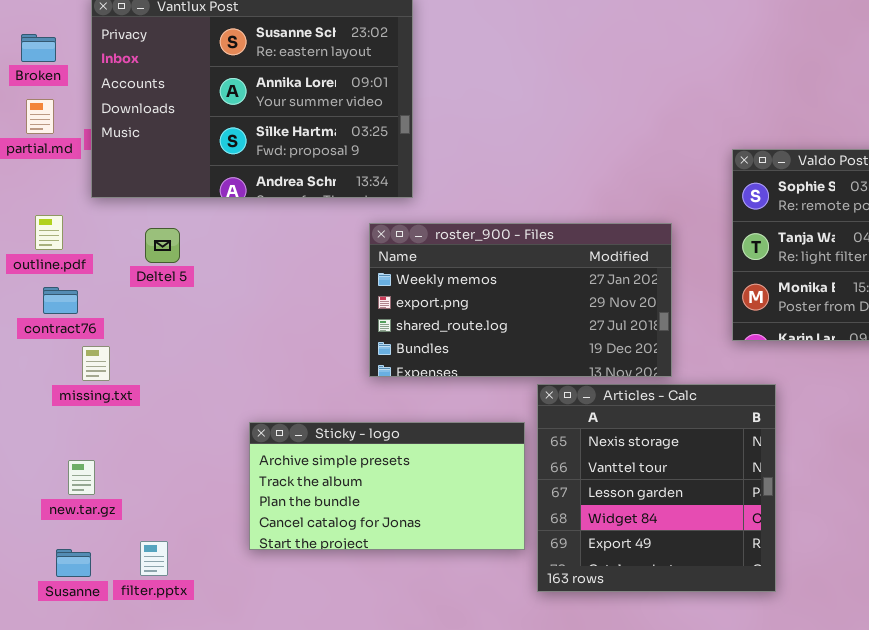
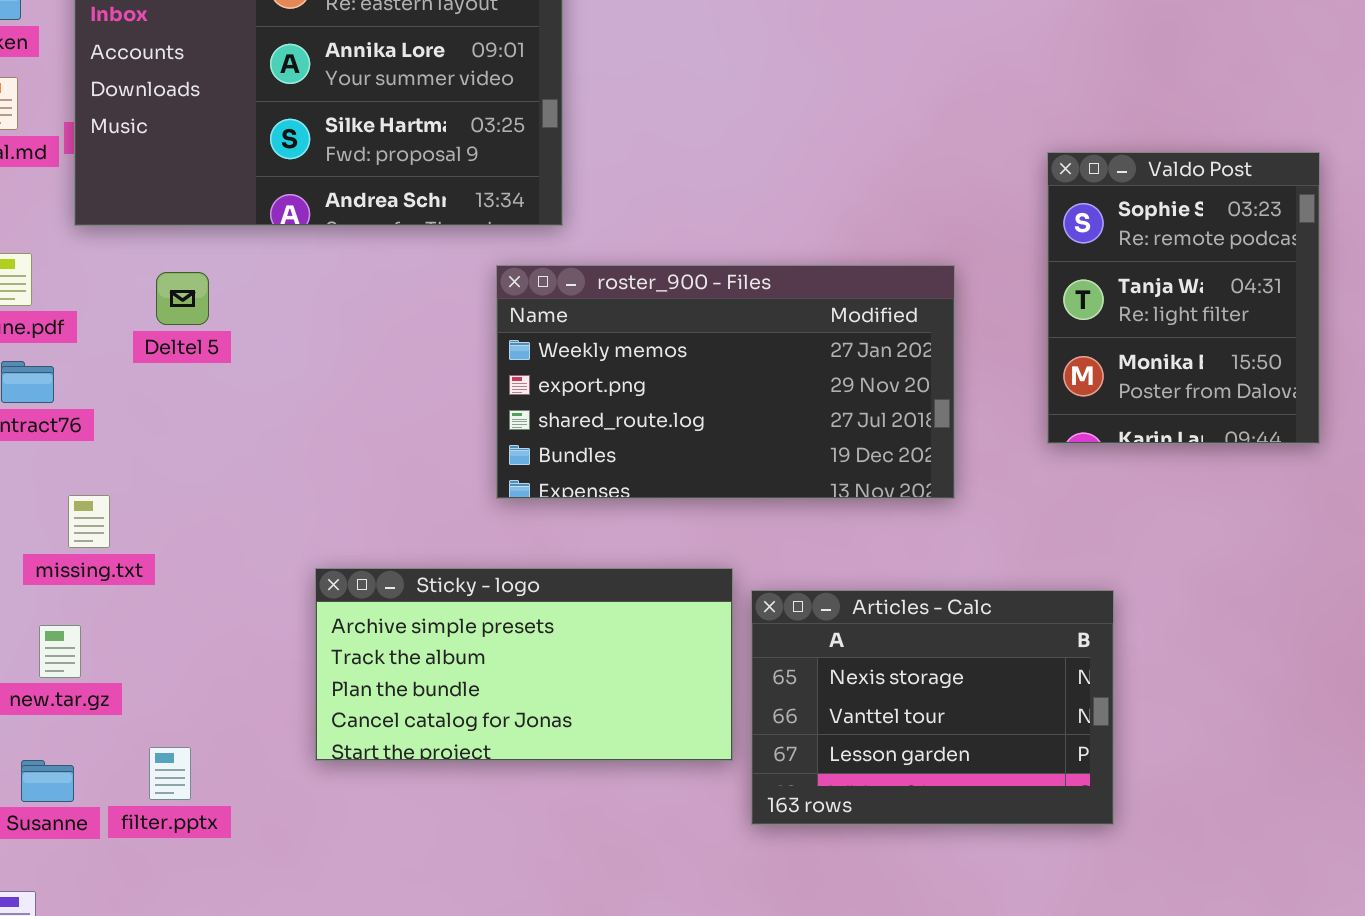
missing.txt: [82,346,110,381] -> [68,495,110,548], moved
Articles - Calc: [537,384,776,592] -> [751,590,1114,825], resized

